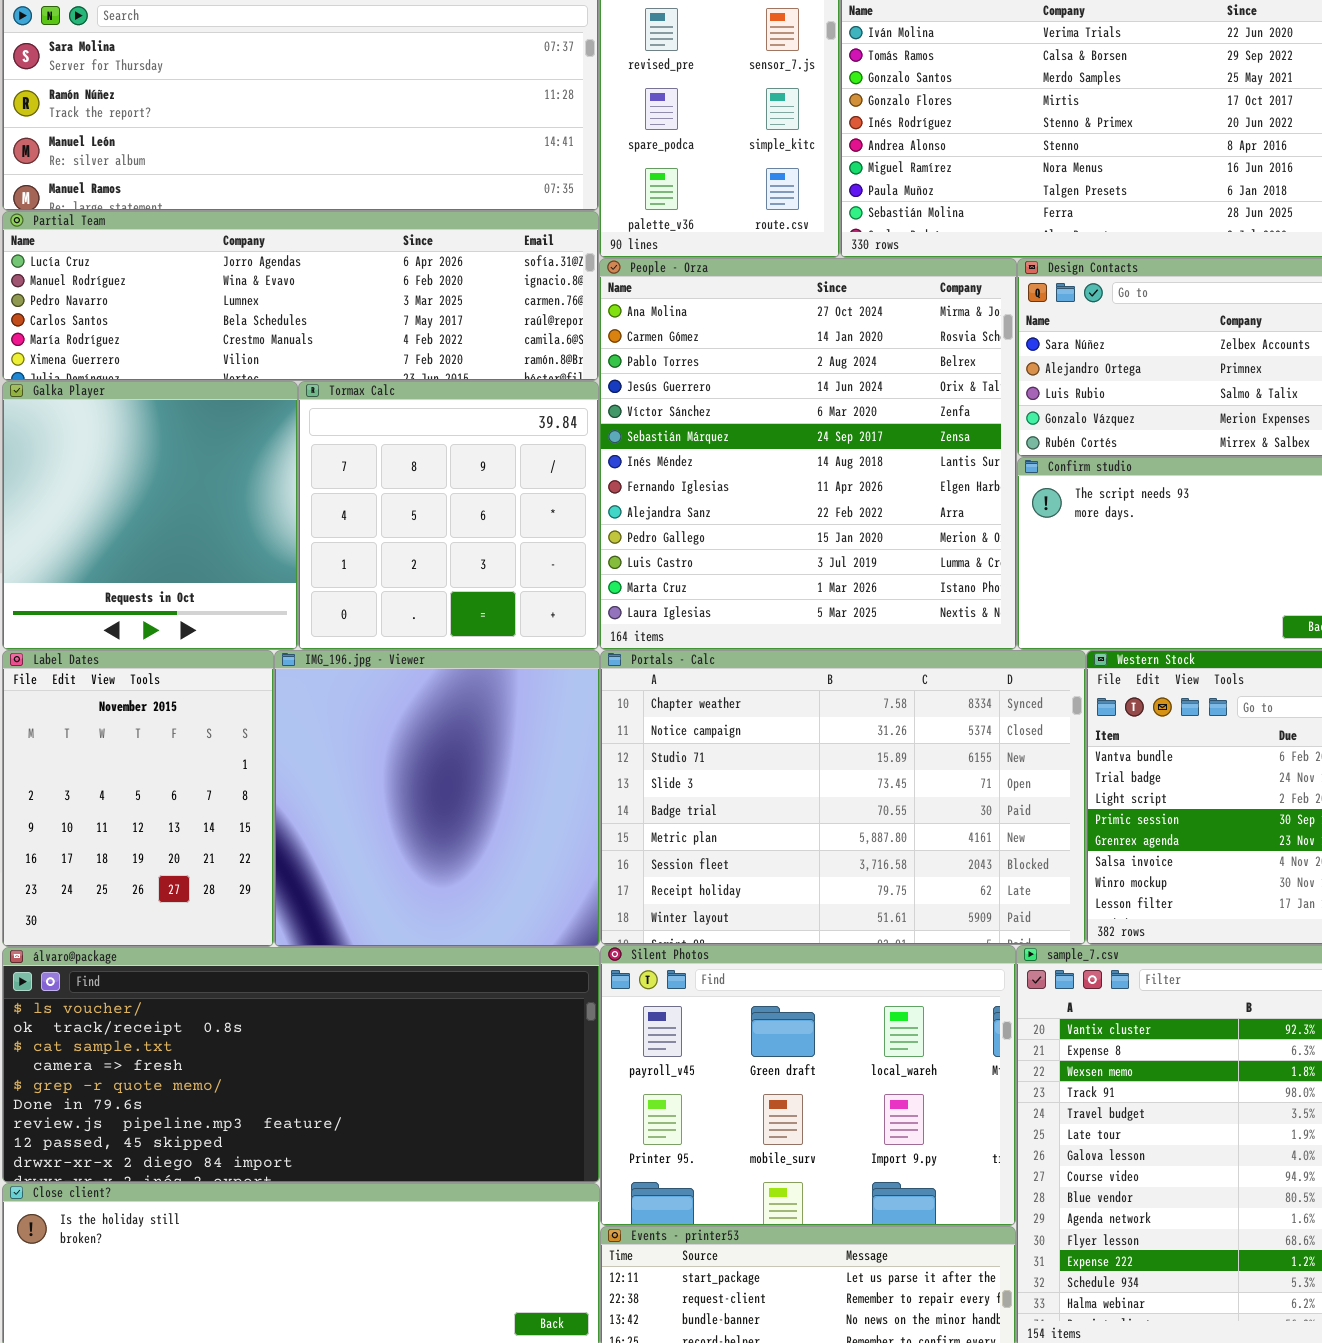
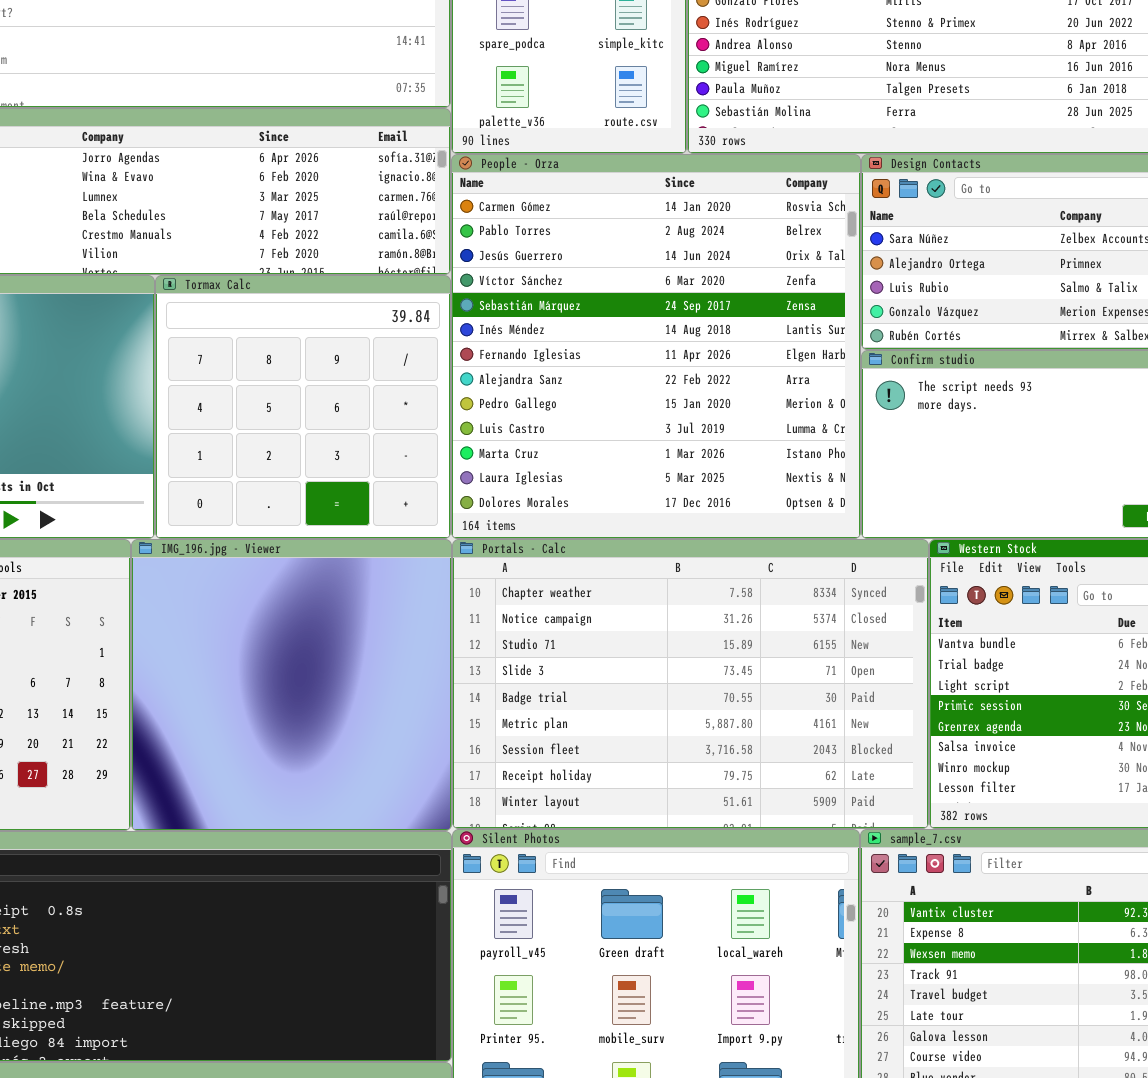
People - Orza: [599,258,1017,650] -> [451,154,861,539], scrolled down 1 row

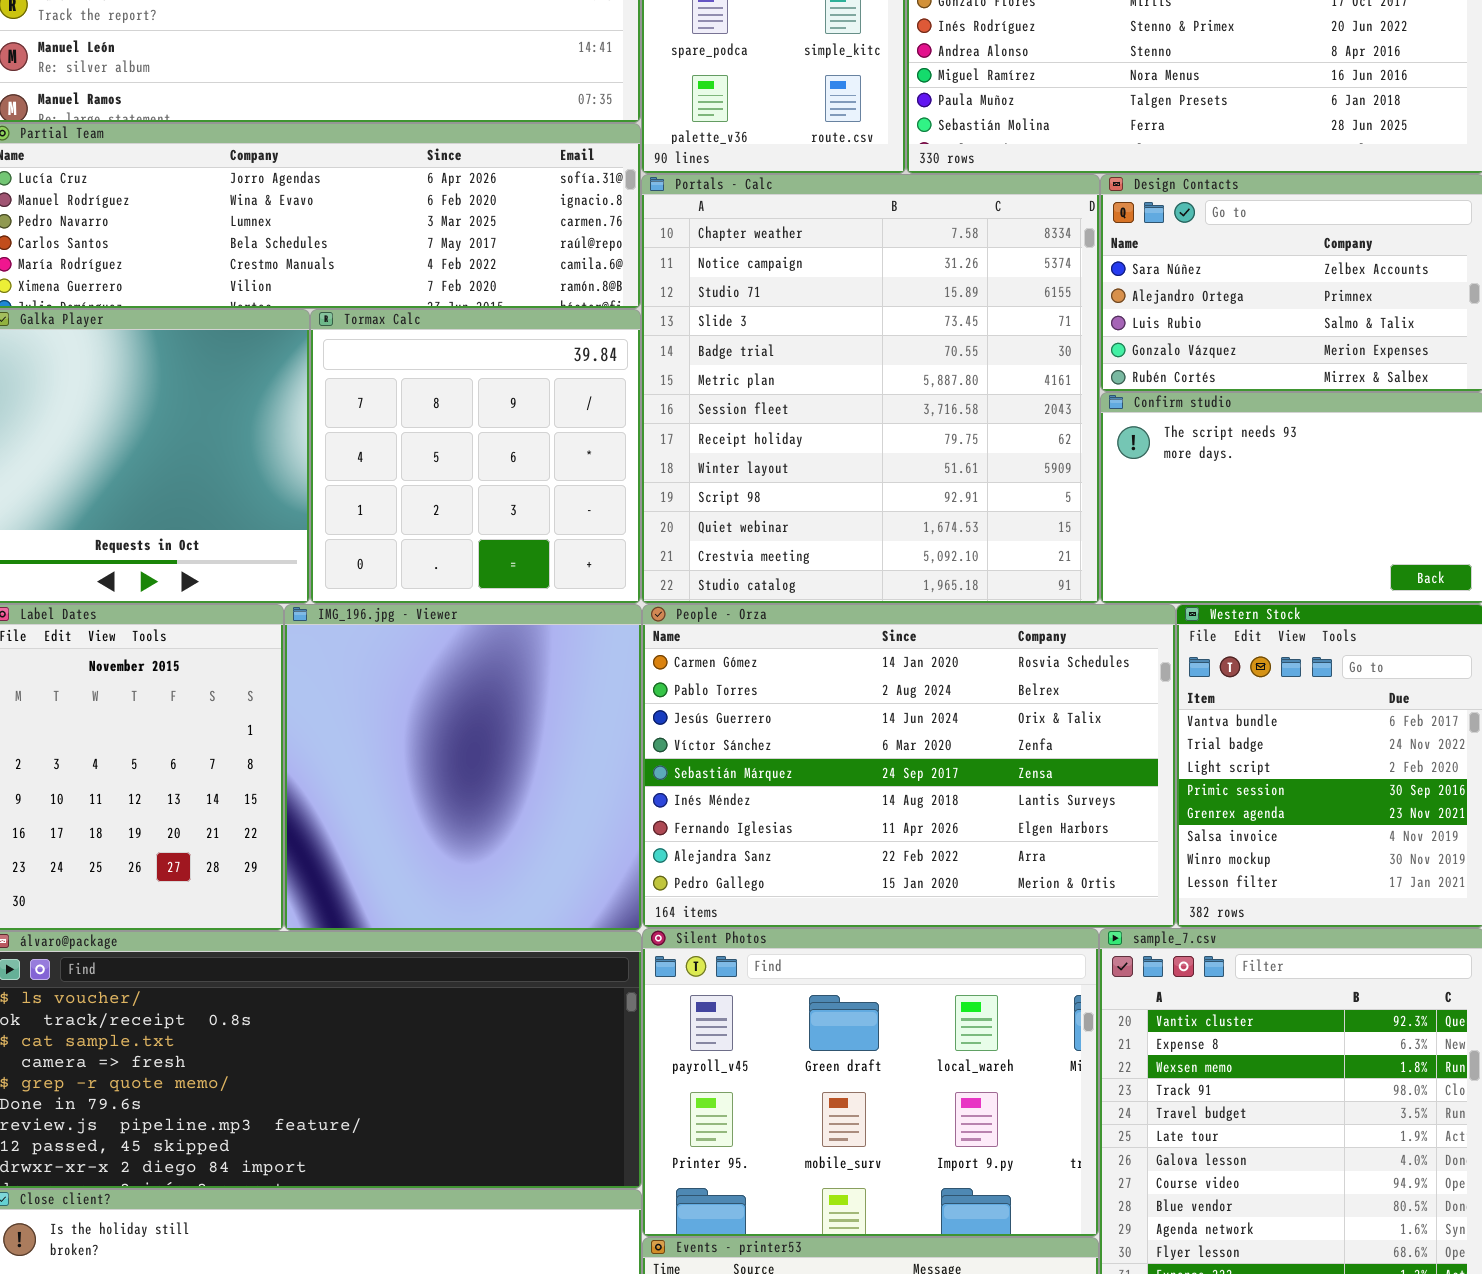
People - Orza: [451,154,861,539] -> [642,604,1176,928], moved, resized
Portals - Calc: [452,539,929,829] -> [641,174,1100,604], moved, resized

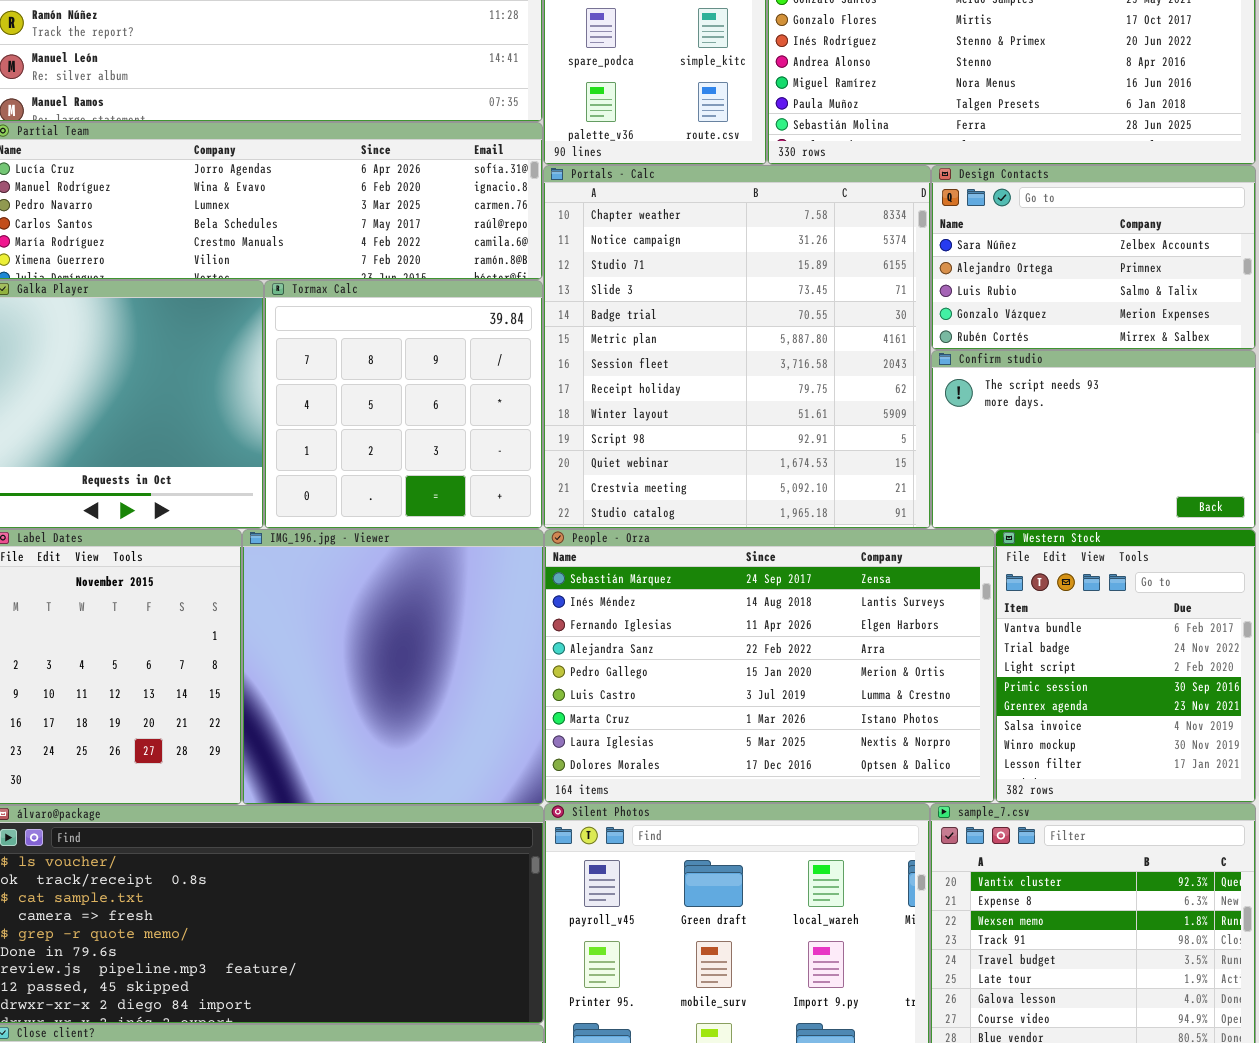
People - Orza: [642,604,1176,928] -> [544,529,995,803], scrolled down 4 rows

